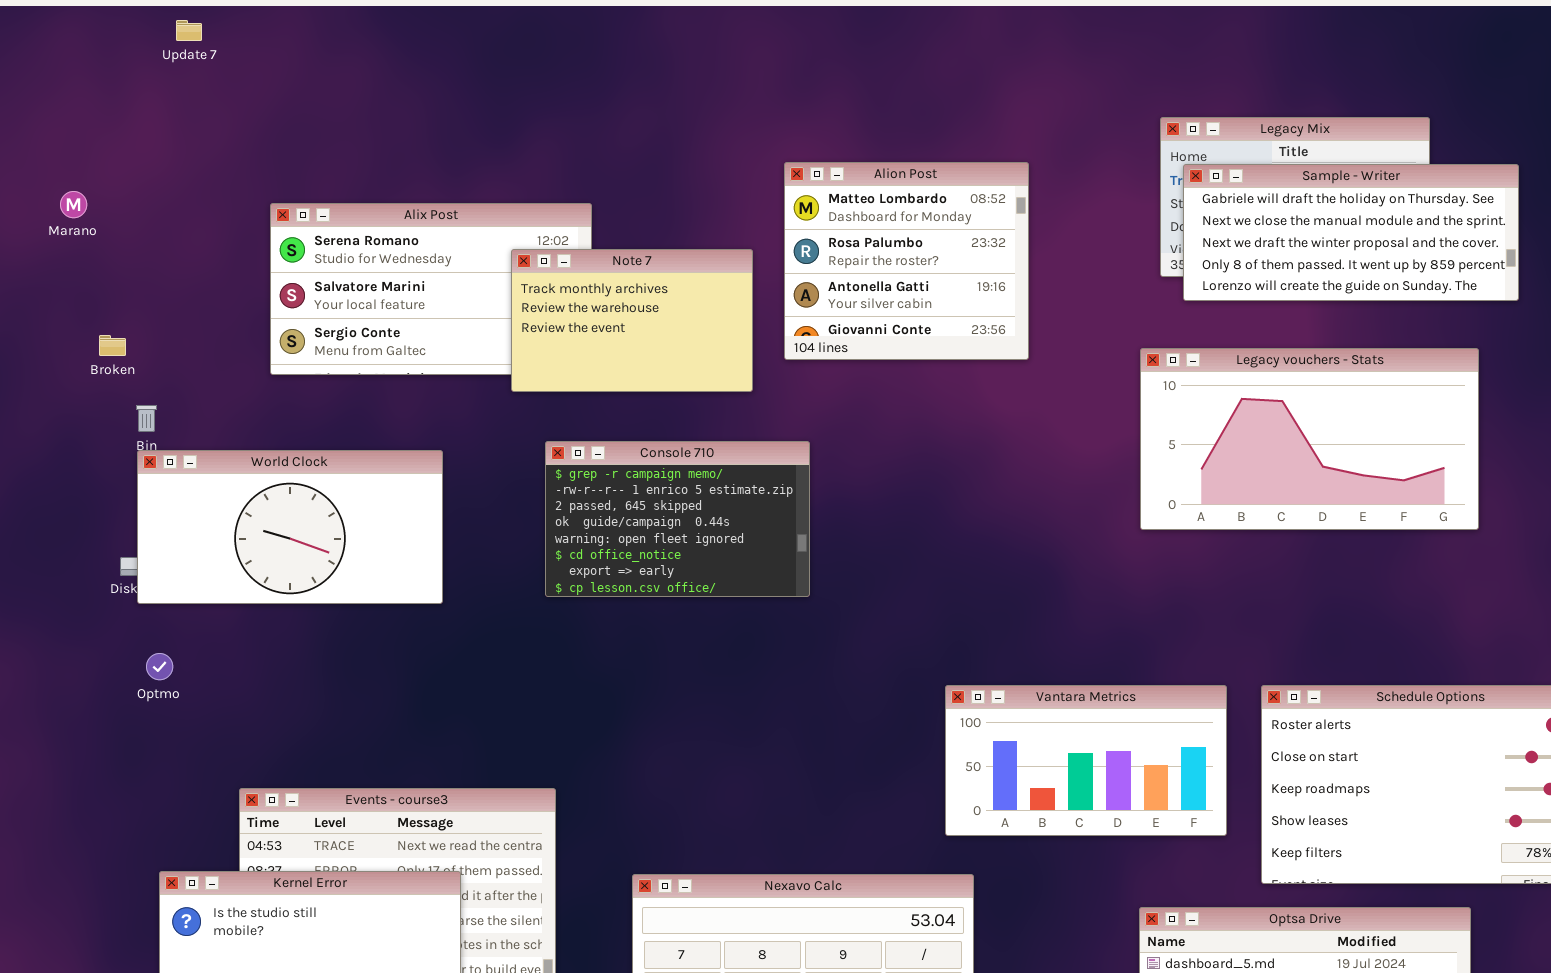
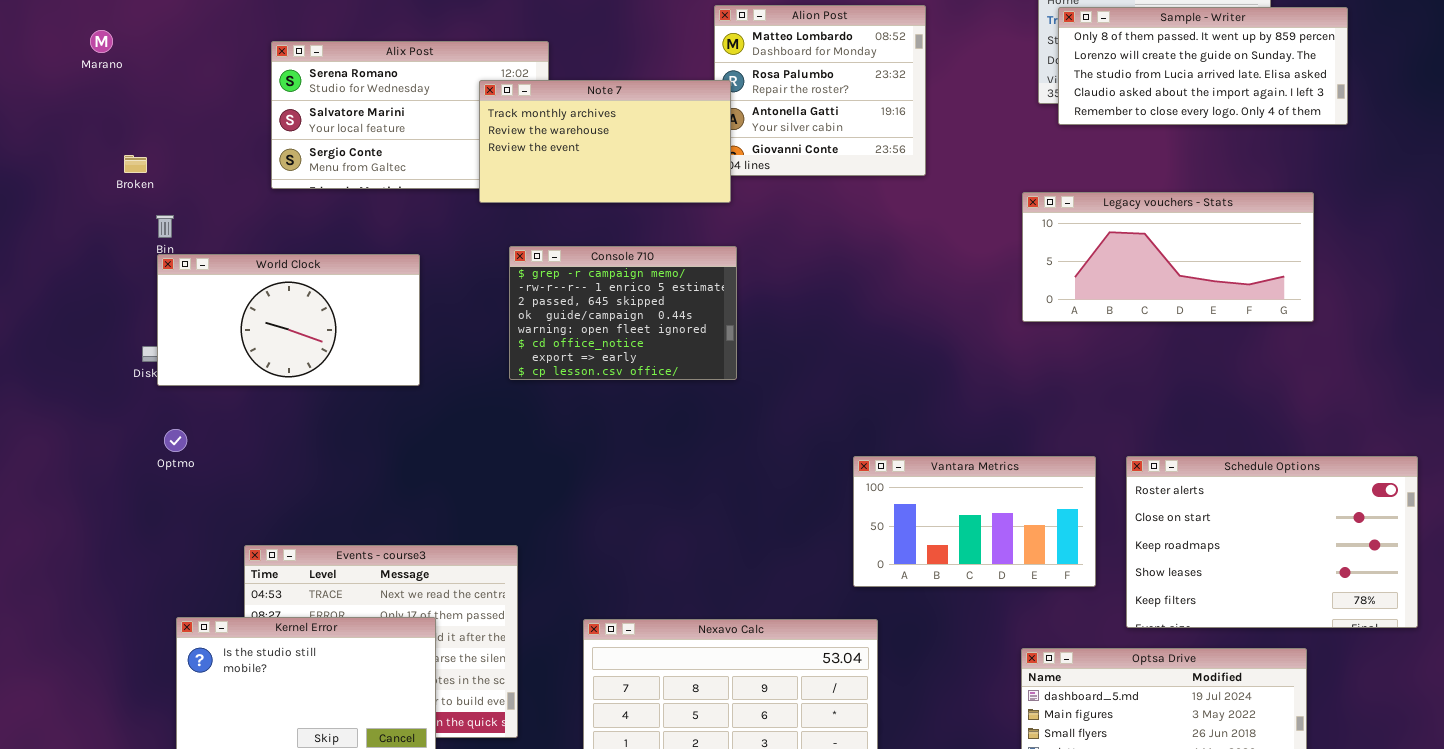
Sample - Writer: [1183,164,1519,301] -> [1058,7,1348,125], scrolled down 3 rows
Note 7: [511,249,753,392] -> [479,80,731,203], resized
Legacy vouchers - Stats: [1140,348,1479,530] -> [1022,192,1314,322], resized

